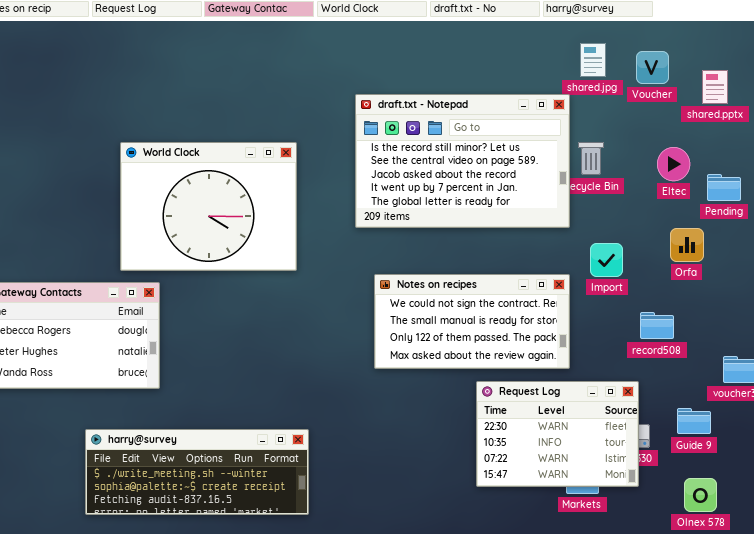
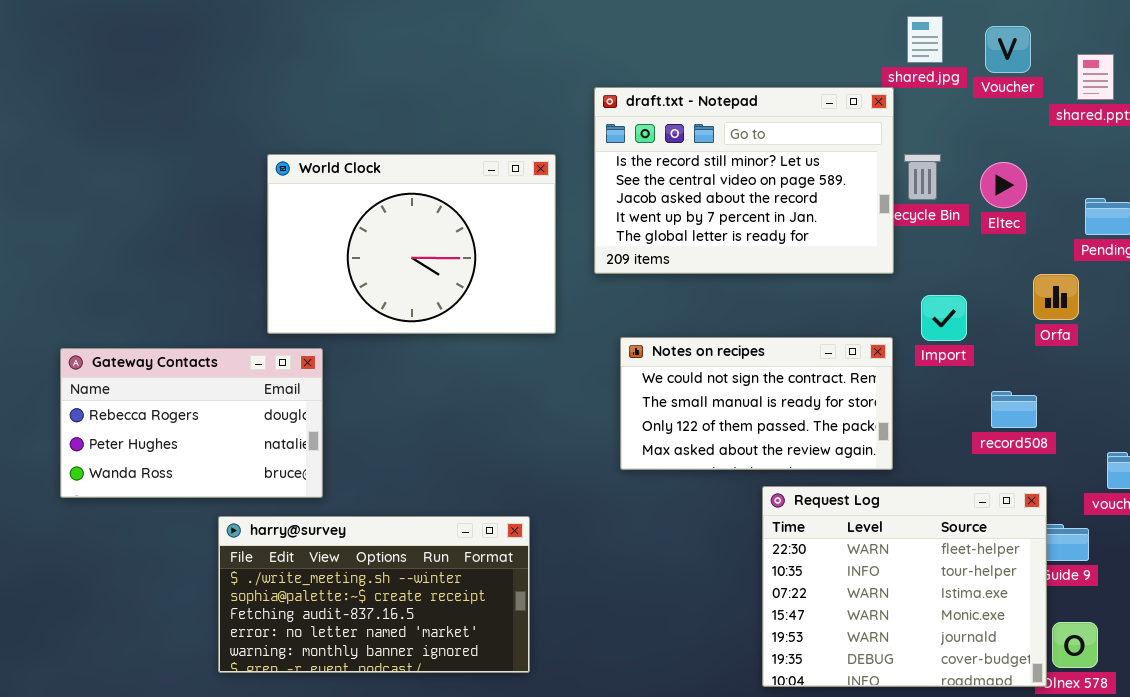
World Clock: [120,142,297,271] -> [267,154,556,334], resized
Eltec: [657,147,690,181] -> [980,162,1027,208], moved
Request Log: [476,381,639,487] -> [762,486,1047,687], resized
harry@survey: [85,429,309,515] -> [218,516,530,673], resized

